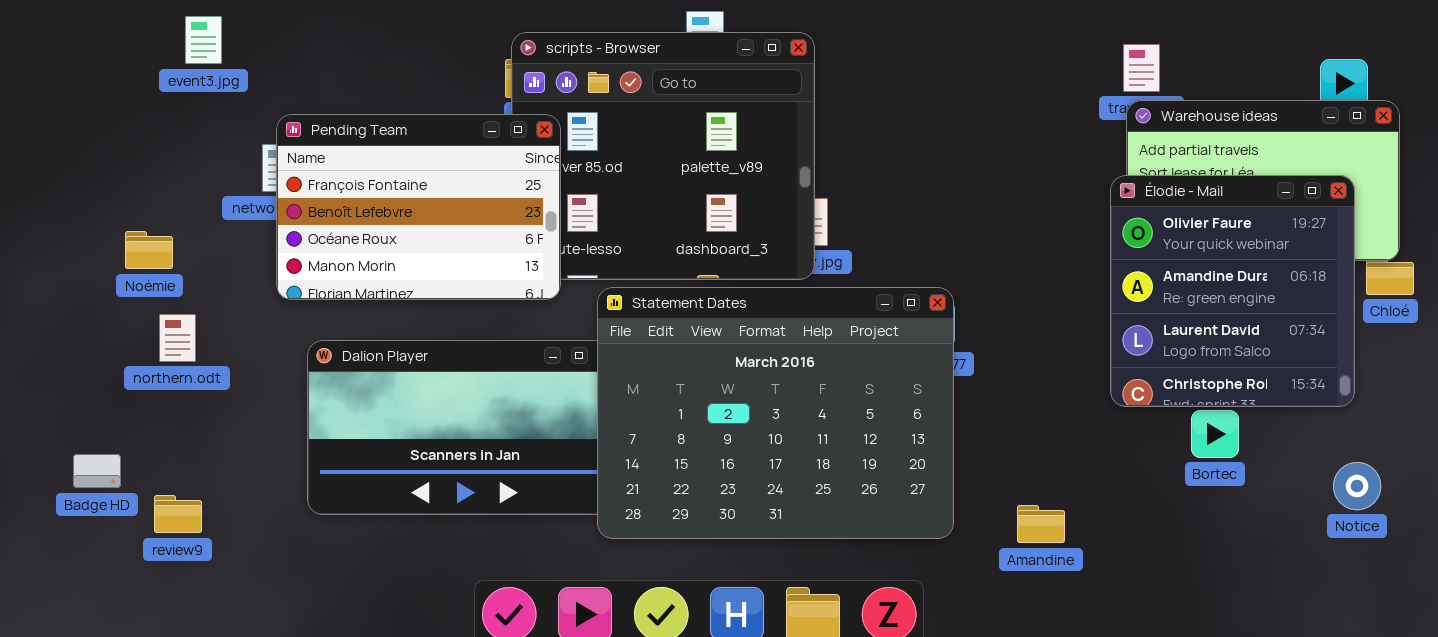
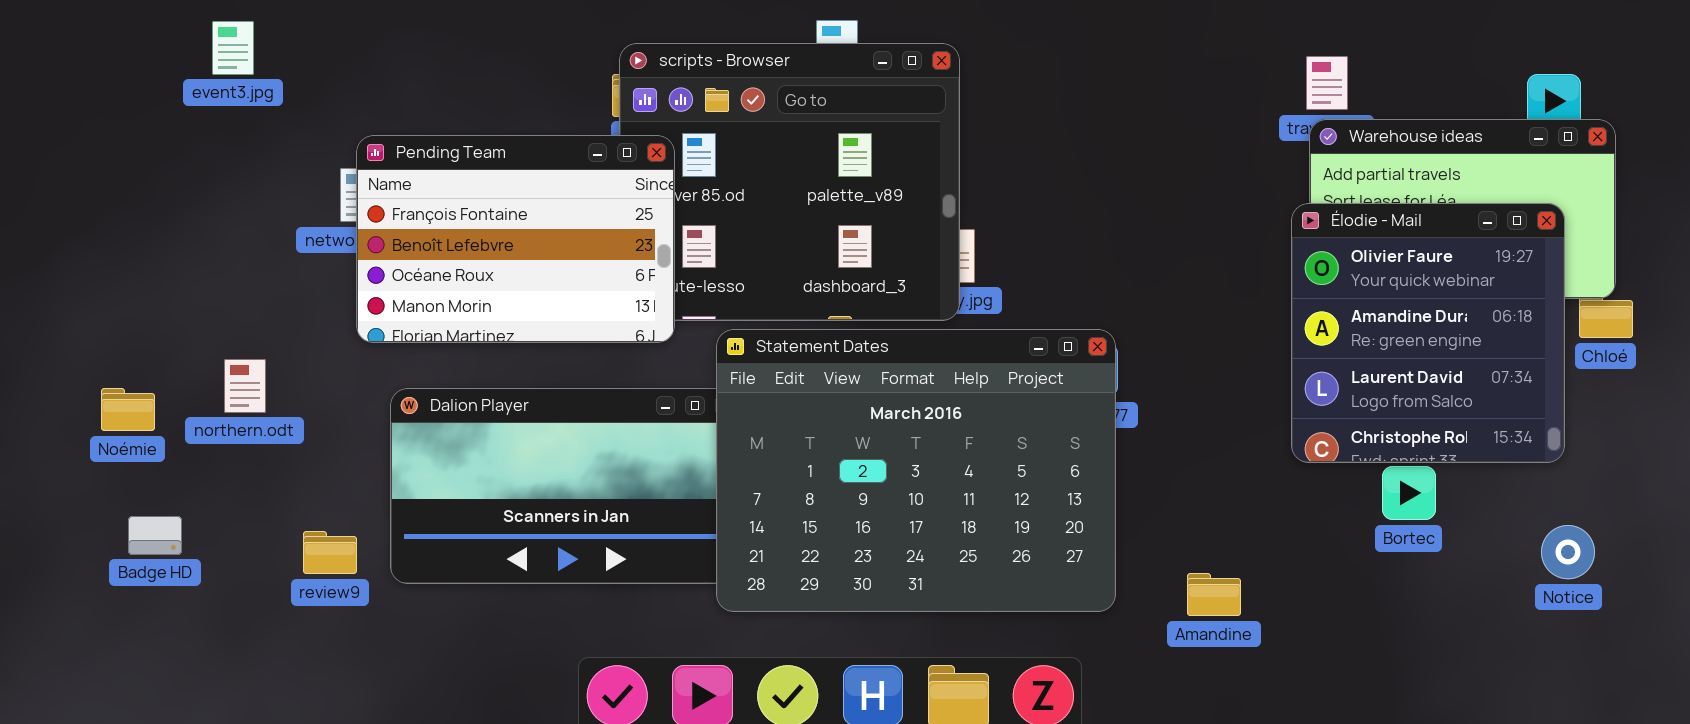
event3.jpg: [185,16,222,64] -> [212,21,254,75], moved
Noémie: [125,231,173,269] -> [101,388,155,431], moved
review9: [154,495,202,533] -> [303,531,357,574], moved

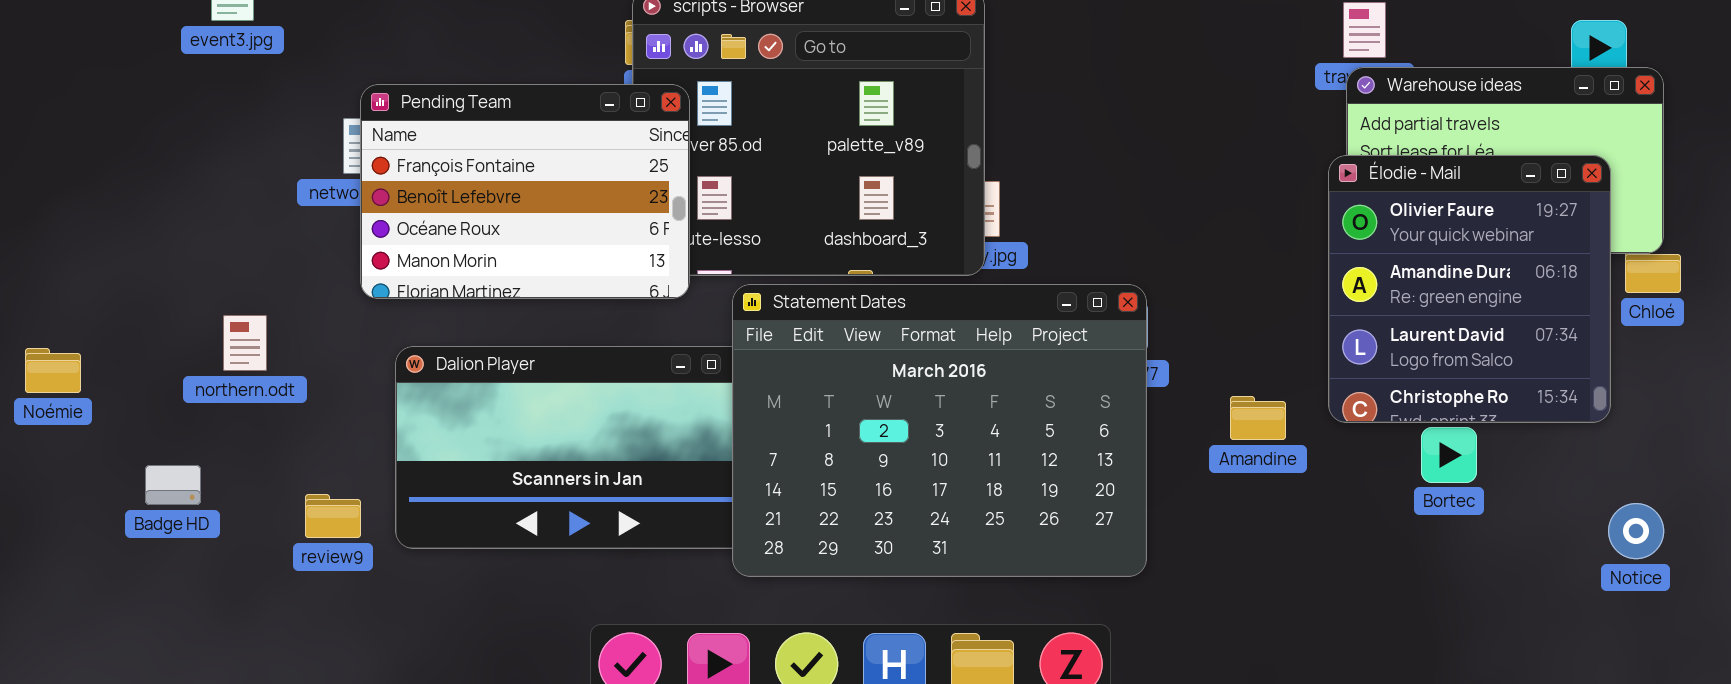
Noémie: [101,388,155,431] -> [25,348,81,393], moved
Badge HD: [128,516,182,555] -> [145,465,201,505], moved
Notice: [1541,525,1595,579] -> [1608,503,1664,559], moved
Amandine: [1187,573,1241,616] -> [1230,396,1286,440], moved

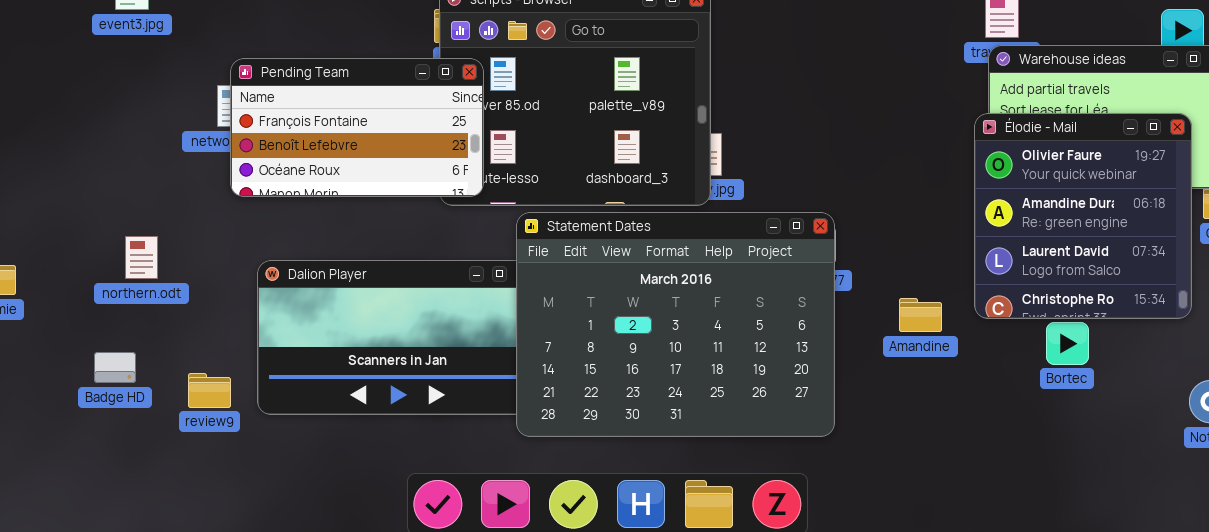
Pending Team: [360,84,690,299] -> [230,58,484,197], resized
Badge HD: [145,465,201,505] -> [94,352,136,383], moved

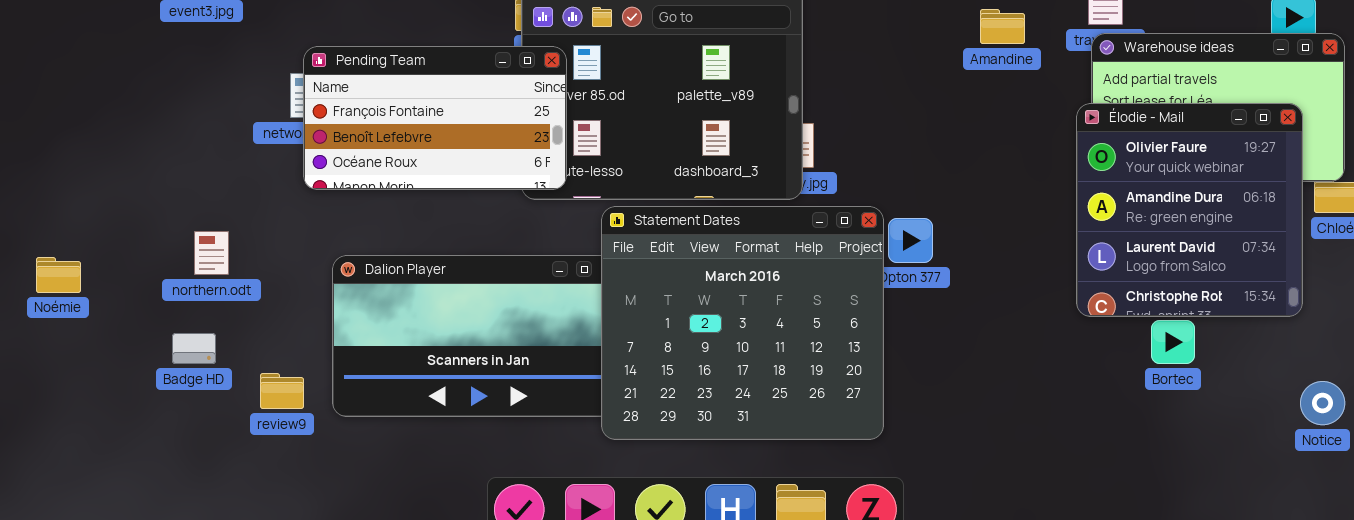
Statement Dates: [516,212,835,437] -> [601,206,884,440], resized
Amandine: [899,298,942,332] -> [980,9,1025,44], moved
Badge HD: [94,352,136,383] -> [172,333,216,364], moved

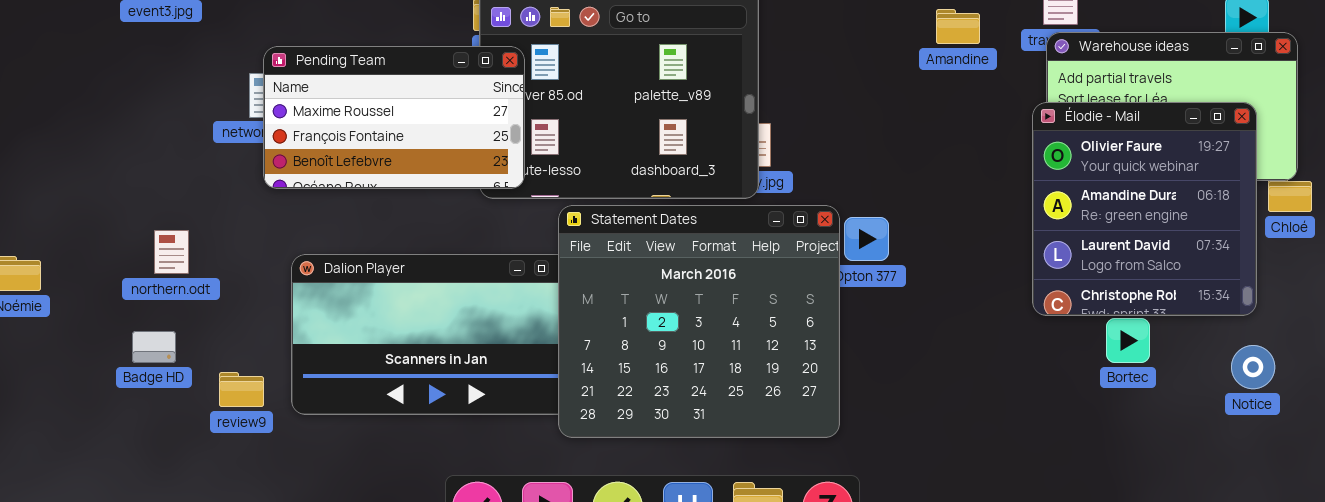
Pending Team: [303,46,567,190] -> [263,46,525,189], scrolled up 1 row
Notice: [1300,381,1345,425] -> [1231,345,1275,389], moved

